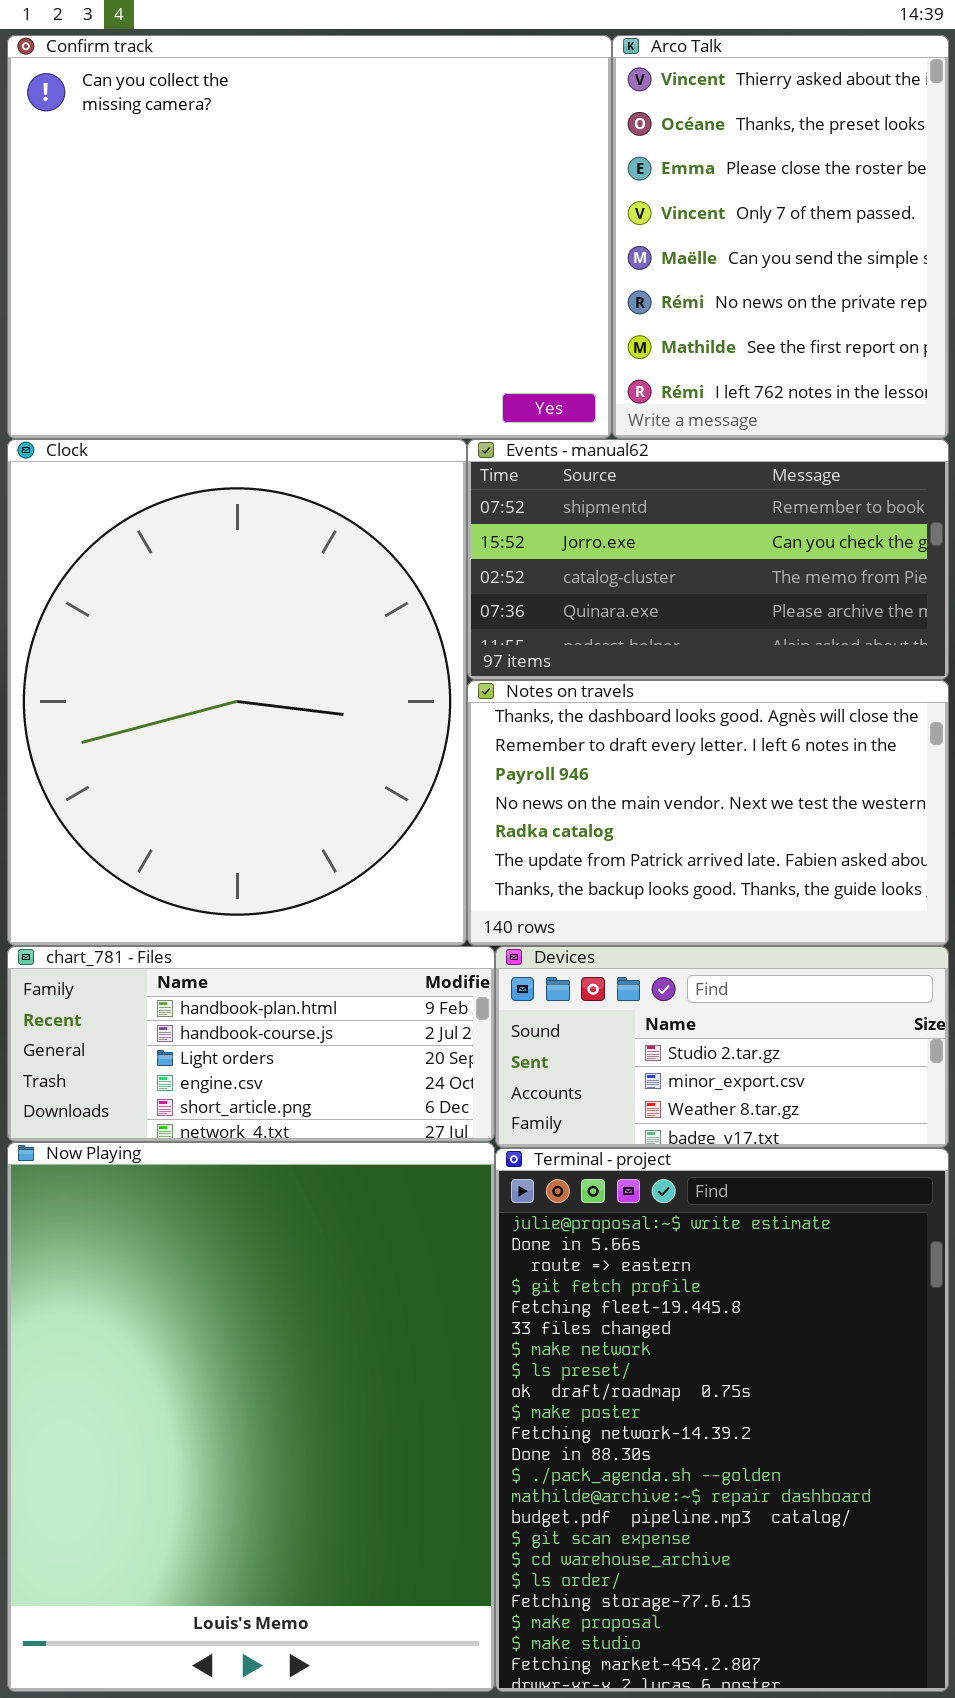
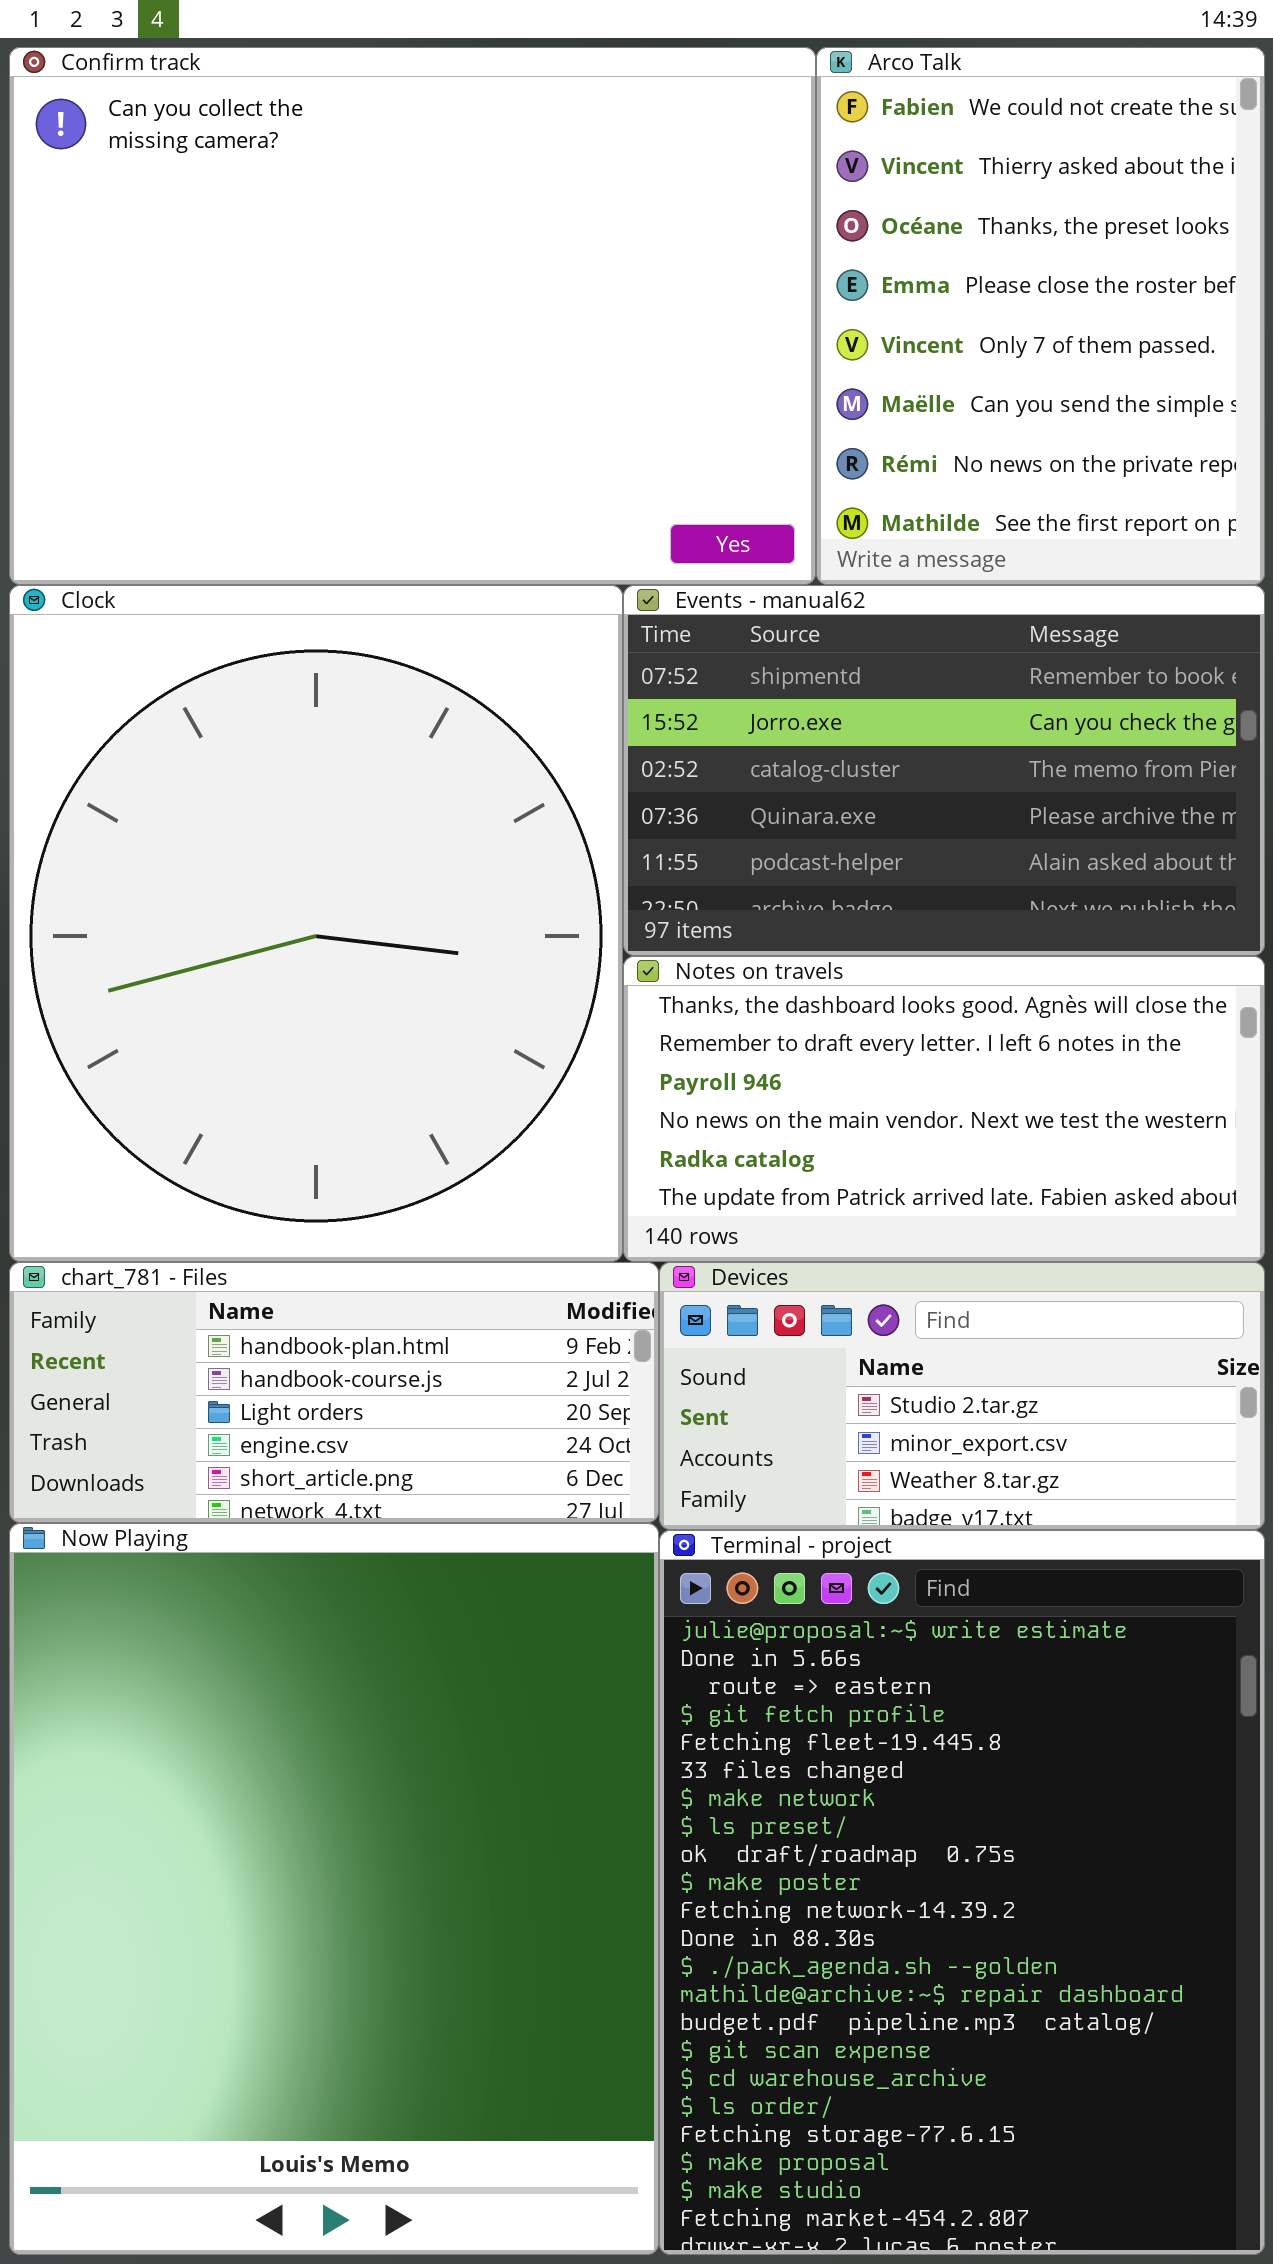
Arco Talk: [612,35,949,439] -> [816,47,1265,585], scrolled up 1 row
Events - manual62: [467,439,949,680] -> [623,585,1265,956], resized
Notes on travels: [467,680,949,946] -> [623,956,1265,1262], resized

